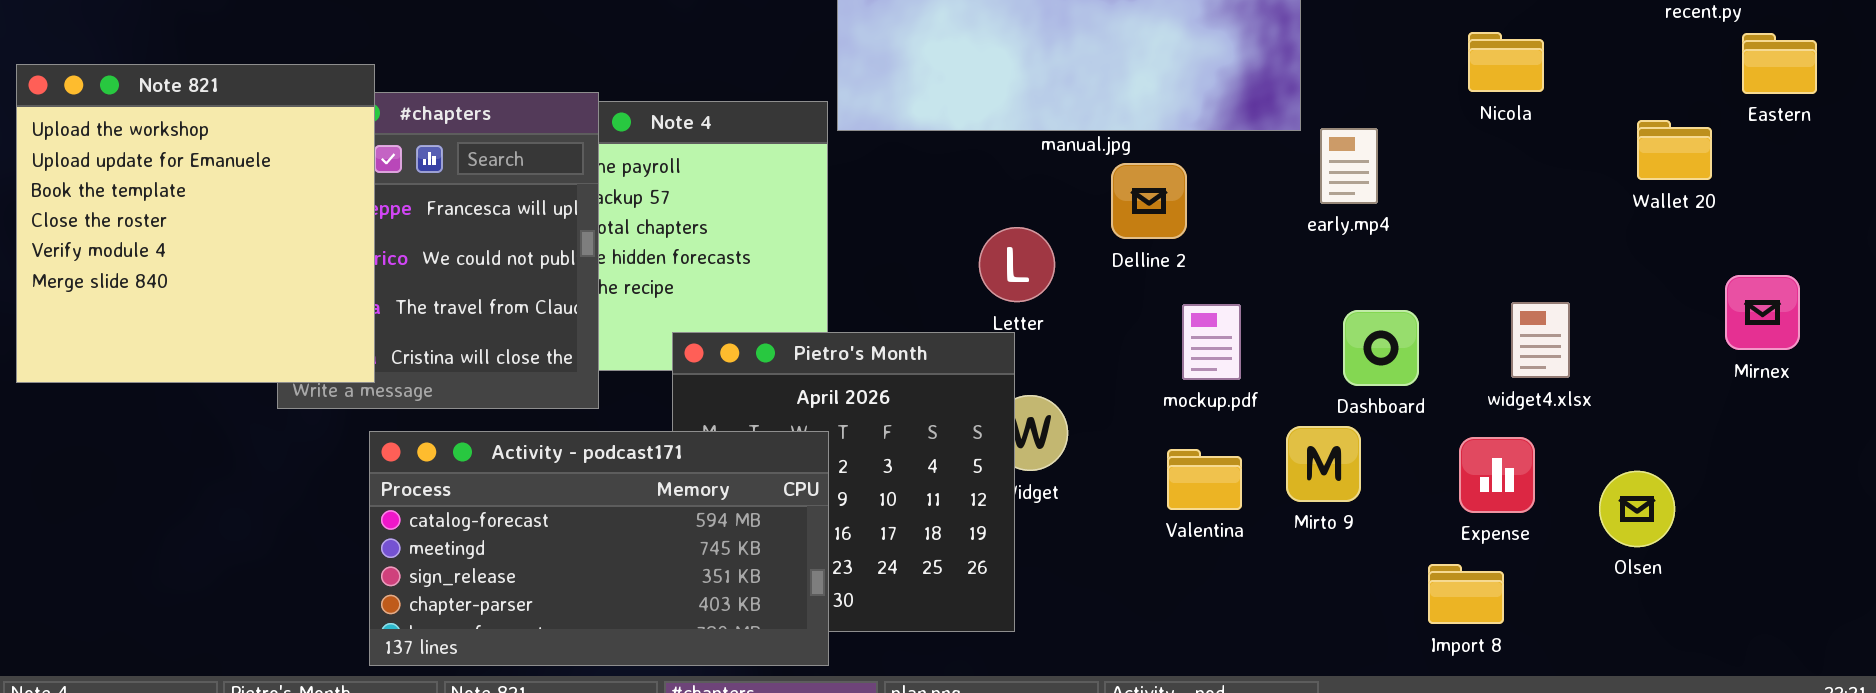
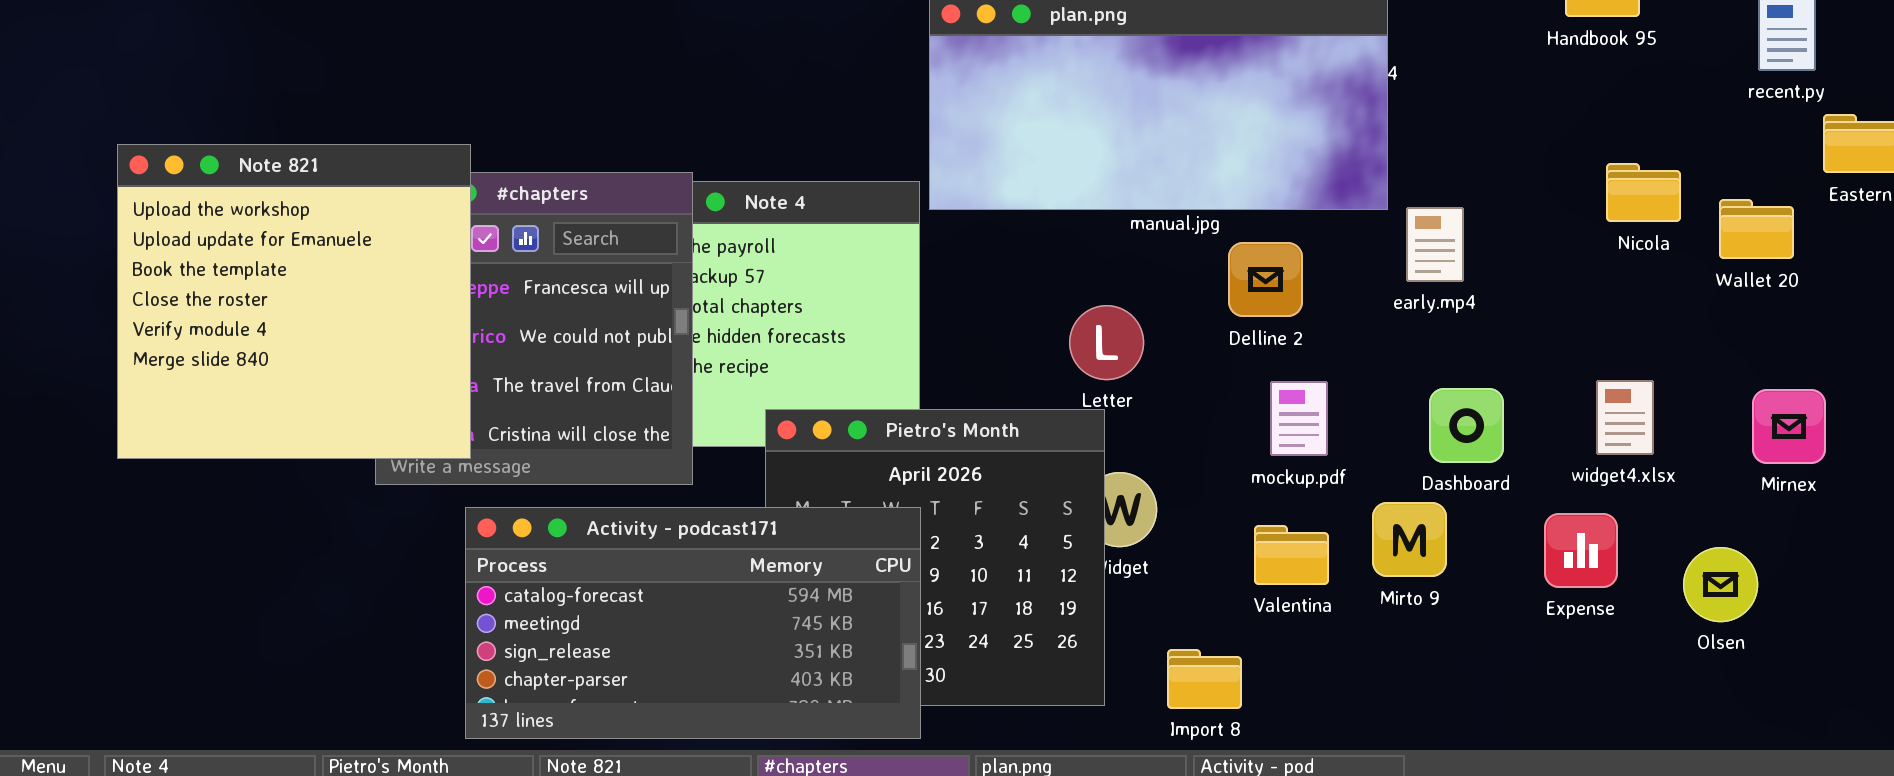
Nicola: [1468,32,1544,92] -> [1606,163,1681,222], moved
Delline 2: [1111,163,1187,239] -> [1228,242,1303,317], moved
Mirnex: [1725,275,1800,350] -> [1752,389,1826,464], moved
Import 8: [1428,564,1504,624] -> [1167,649,1242,709], moved

